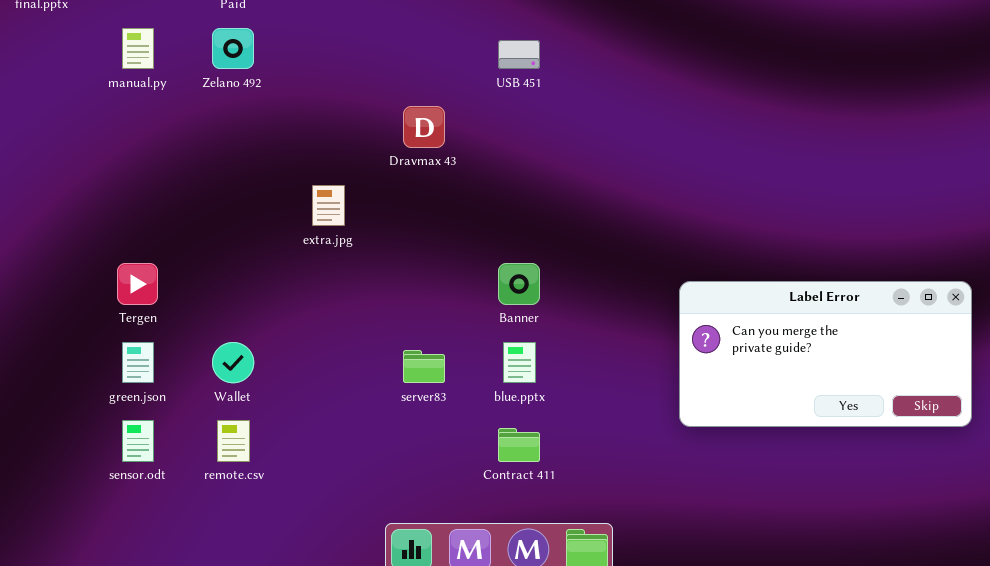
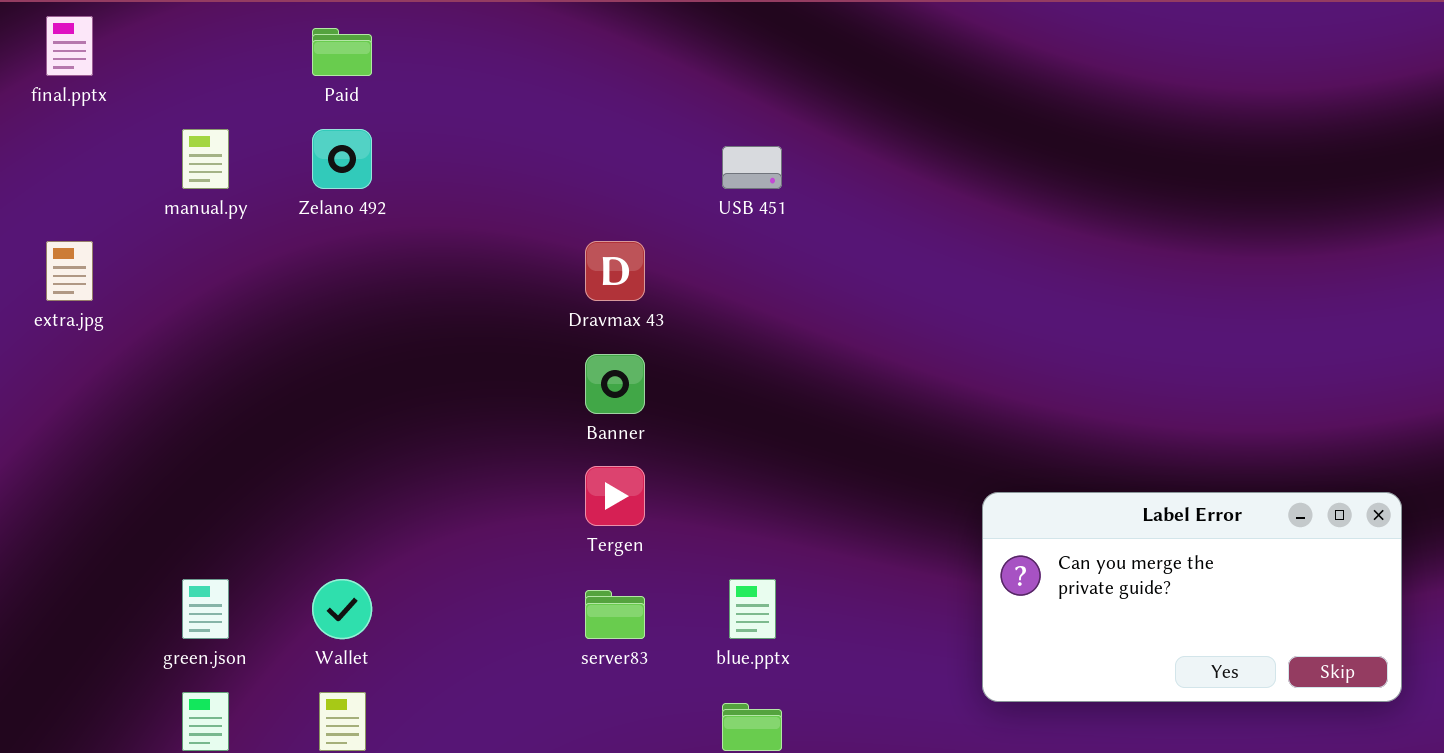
extra.jpg: [312,185,345,226] -> [46,241,93,301], moved
Tergen: [117,263,158,305] -> [585,466,645,526], moved
Banner: [498,263,540,305] -> [585,354,645,414], moved

